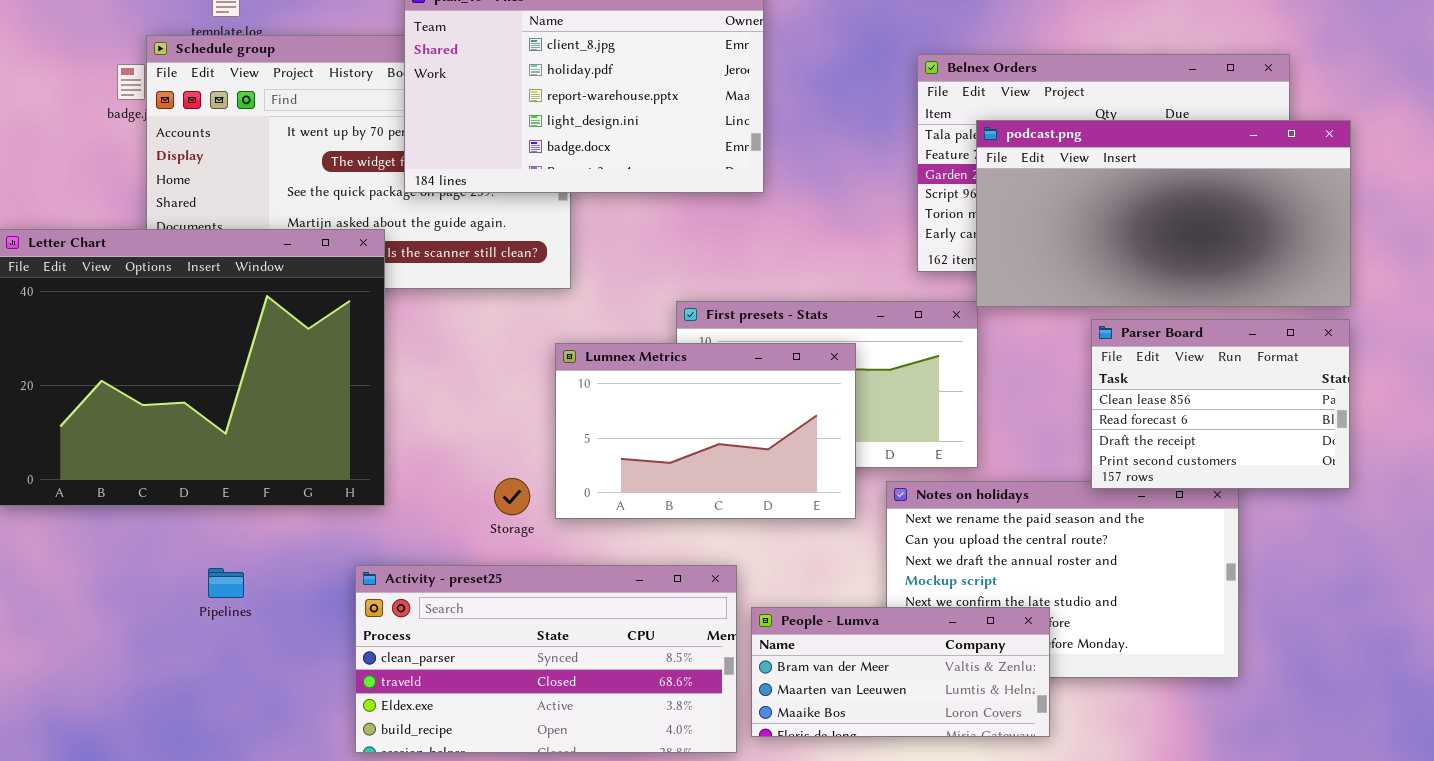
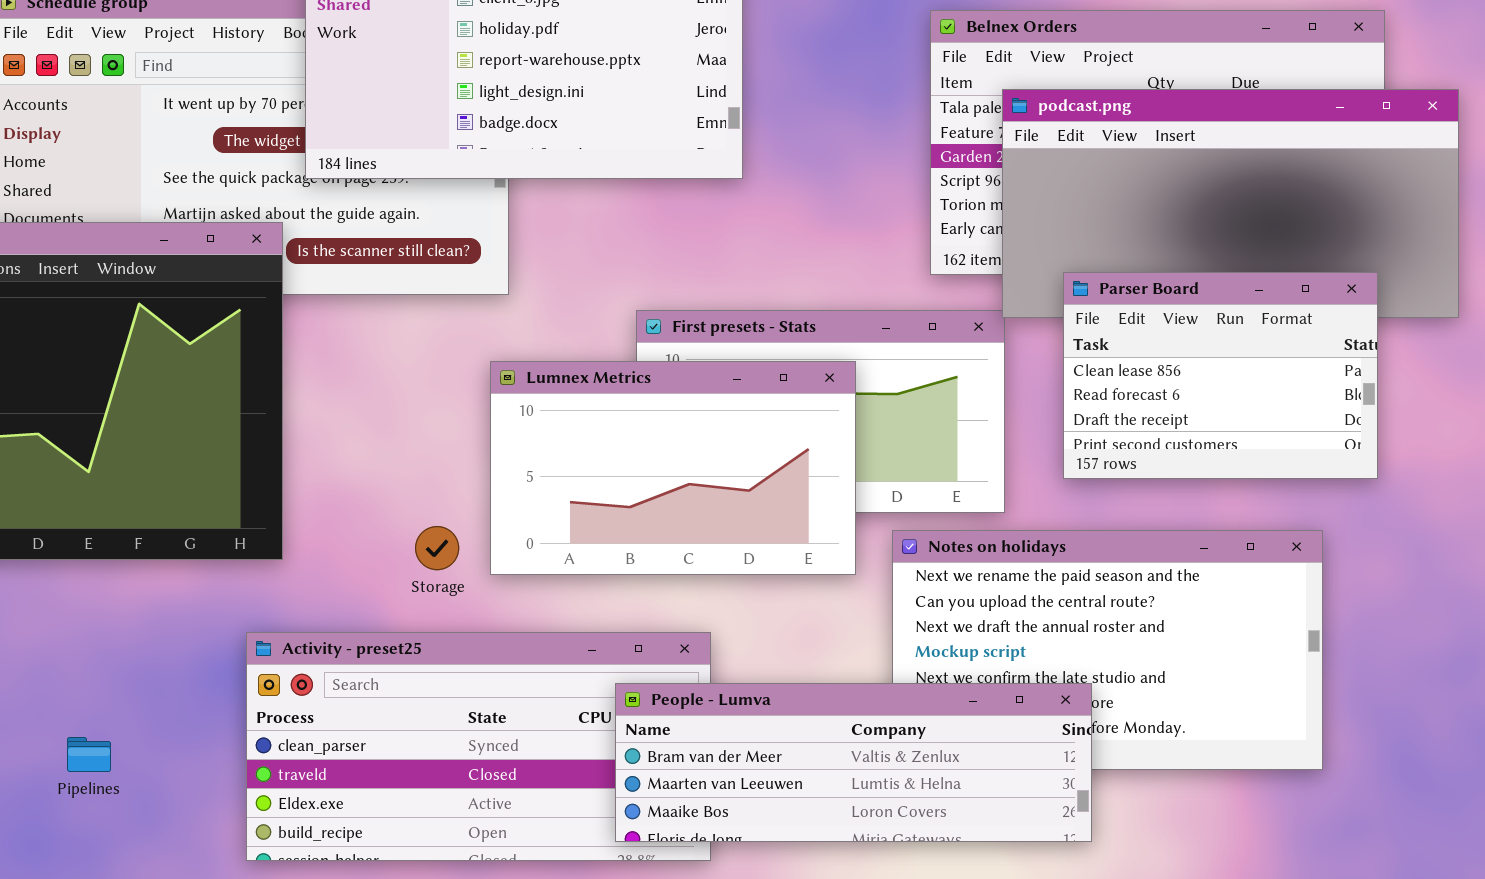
Parser Board: [1091,319,1350,489] -> [1063,272,1378,479], moved
Pipelines: [208,568,244,598] -> [67,737,111,772], moved
People - Lumva: [751,607,1050,737] -> [615,683,1092,842], resized

